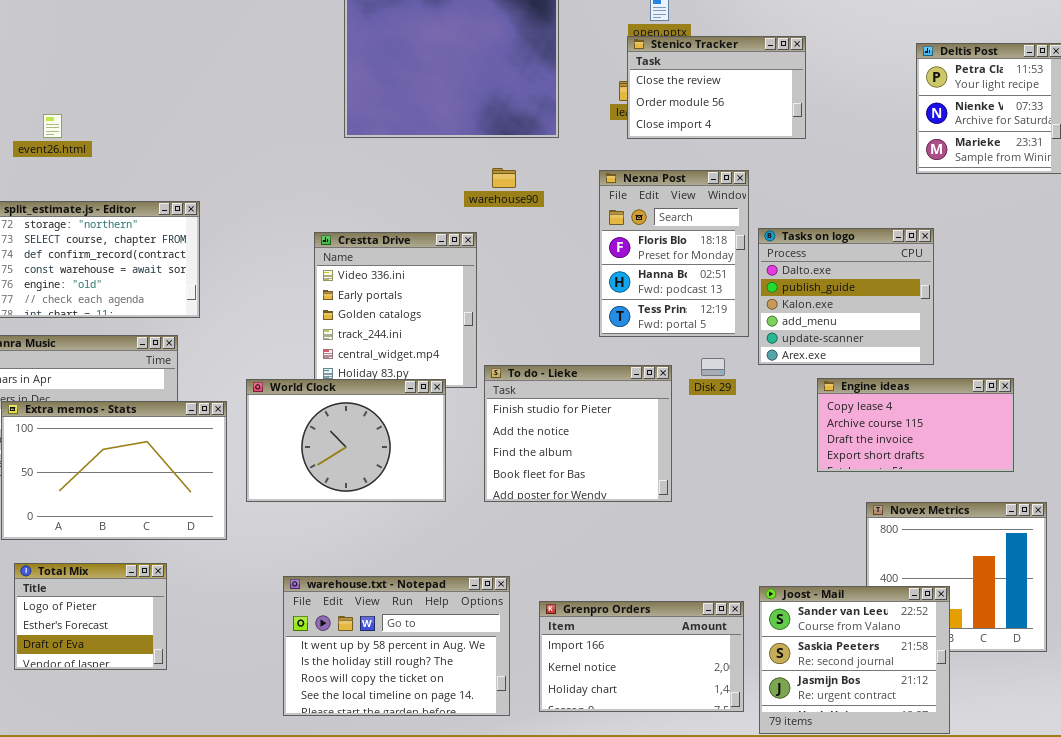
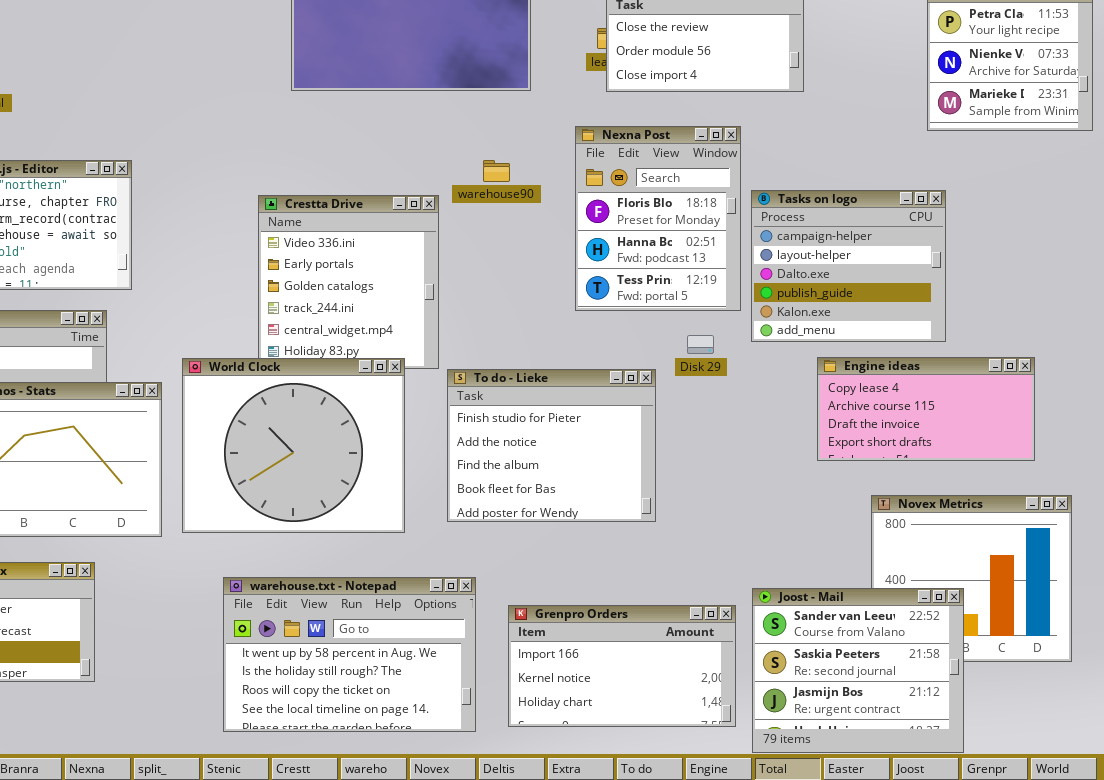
warehouse90: [492,168,516,188] -> [483,160,510,182], moved
Tasks on logo: [758,228,934,365] -> [751,190,946,342], scrolled up 2 rows
To do - Lieke: [484,365,672,502] -> [447,369,656,522], moved
World Clock: [246,379,446,502] -> [182,358,405,533], resized

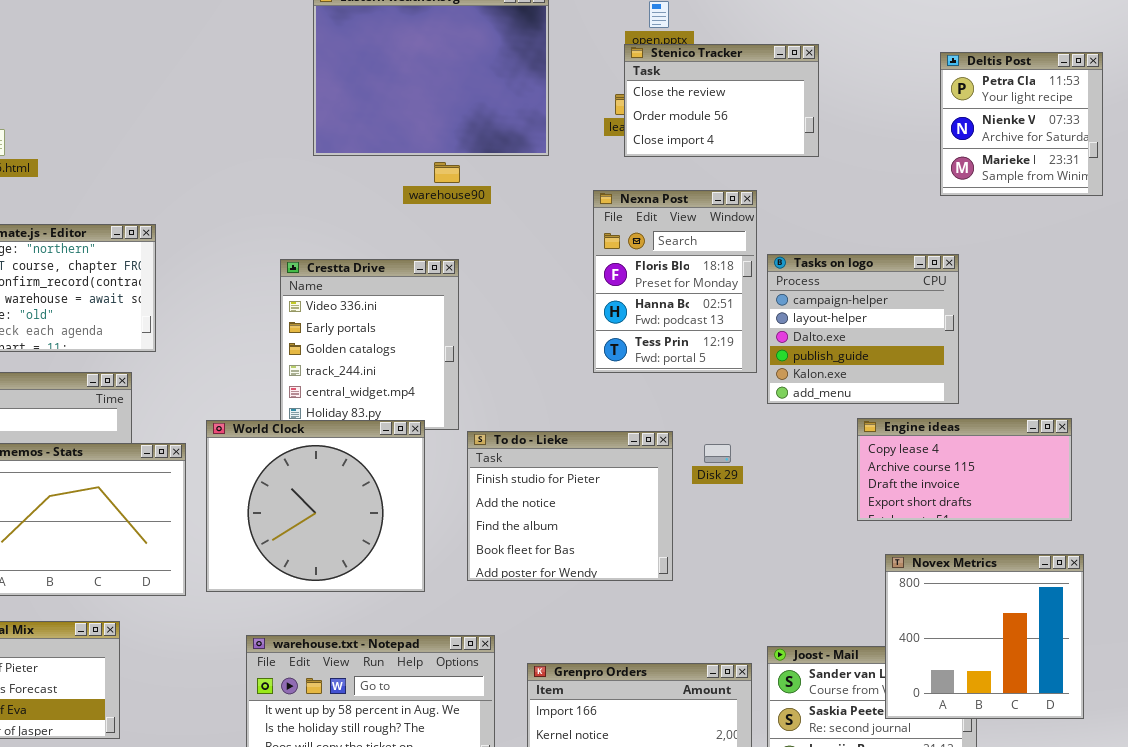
warehouse90: [483,160,510,182] -> [434,162,460,183], moved
Disk 29: [687,335,714,354] -> [704,444,731,463], moved
Engine ideas: [817,357,1035,461] -> [857,418,1072,521], moved
Novex Metrics: [871,495,1072,662] -> [885,554,1084,719], raised

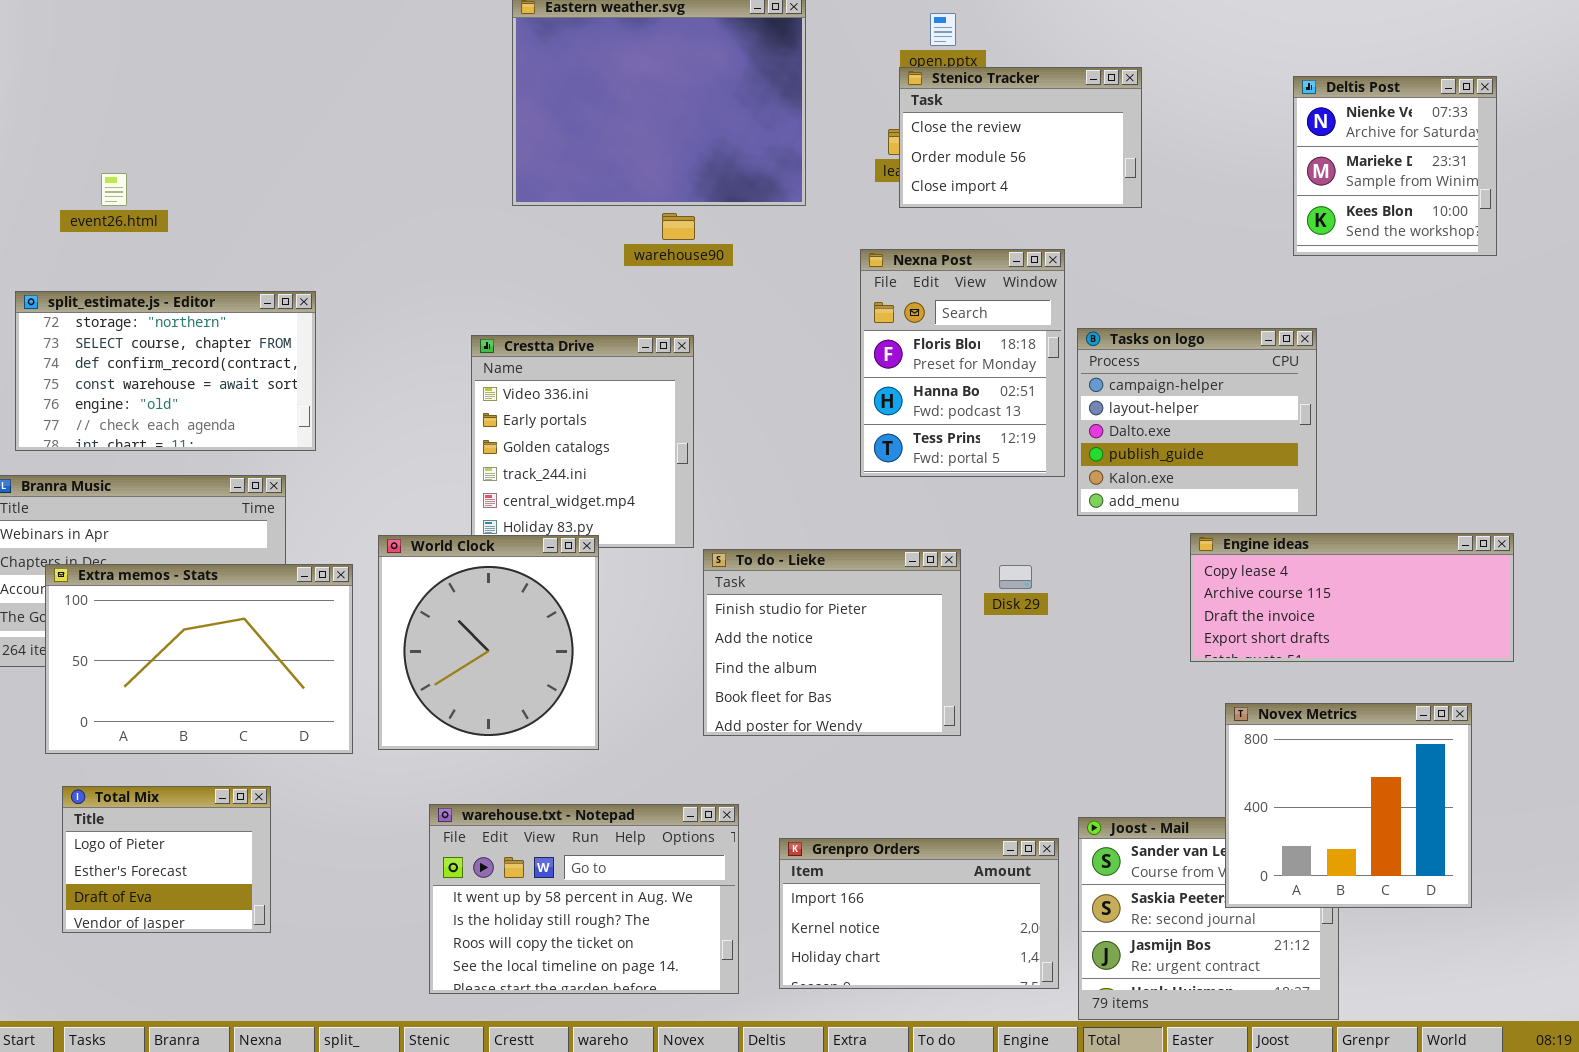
Deltis Post: [940,52,1103,196] -> [1293,76,1497,256], scrolled down 1 row
Engine ideas: [857,418,1072,521] -> [1190,533,1514,662], resized
World Clock: [206,420,425,592] -> [378,535,599,750], resized

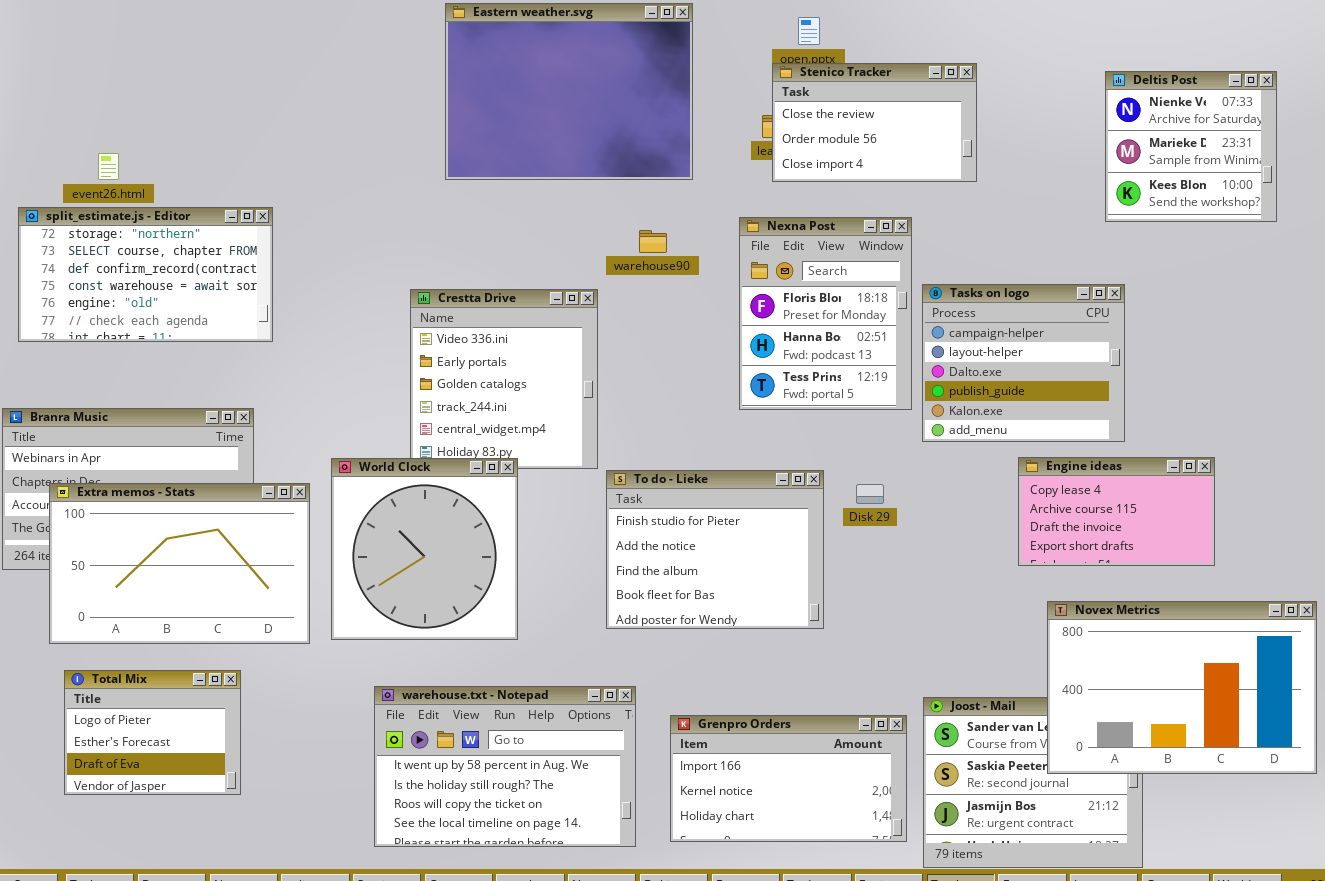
warehouse90: [662,213,695,240] -> [639,230,667,253], moved
split_estimate.js - Editor: [15,291,316,451] -> [18,207,273,342], moved
Engine ideas: [1190,533,1514,662] -> [1018,457,1215,566], resized
Novex Metrics: [1225,703,1472,908] -> [1047,601,1317,774], resized

